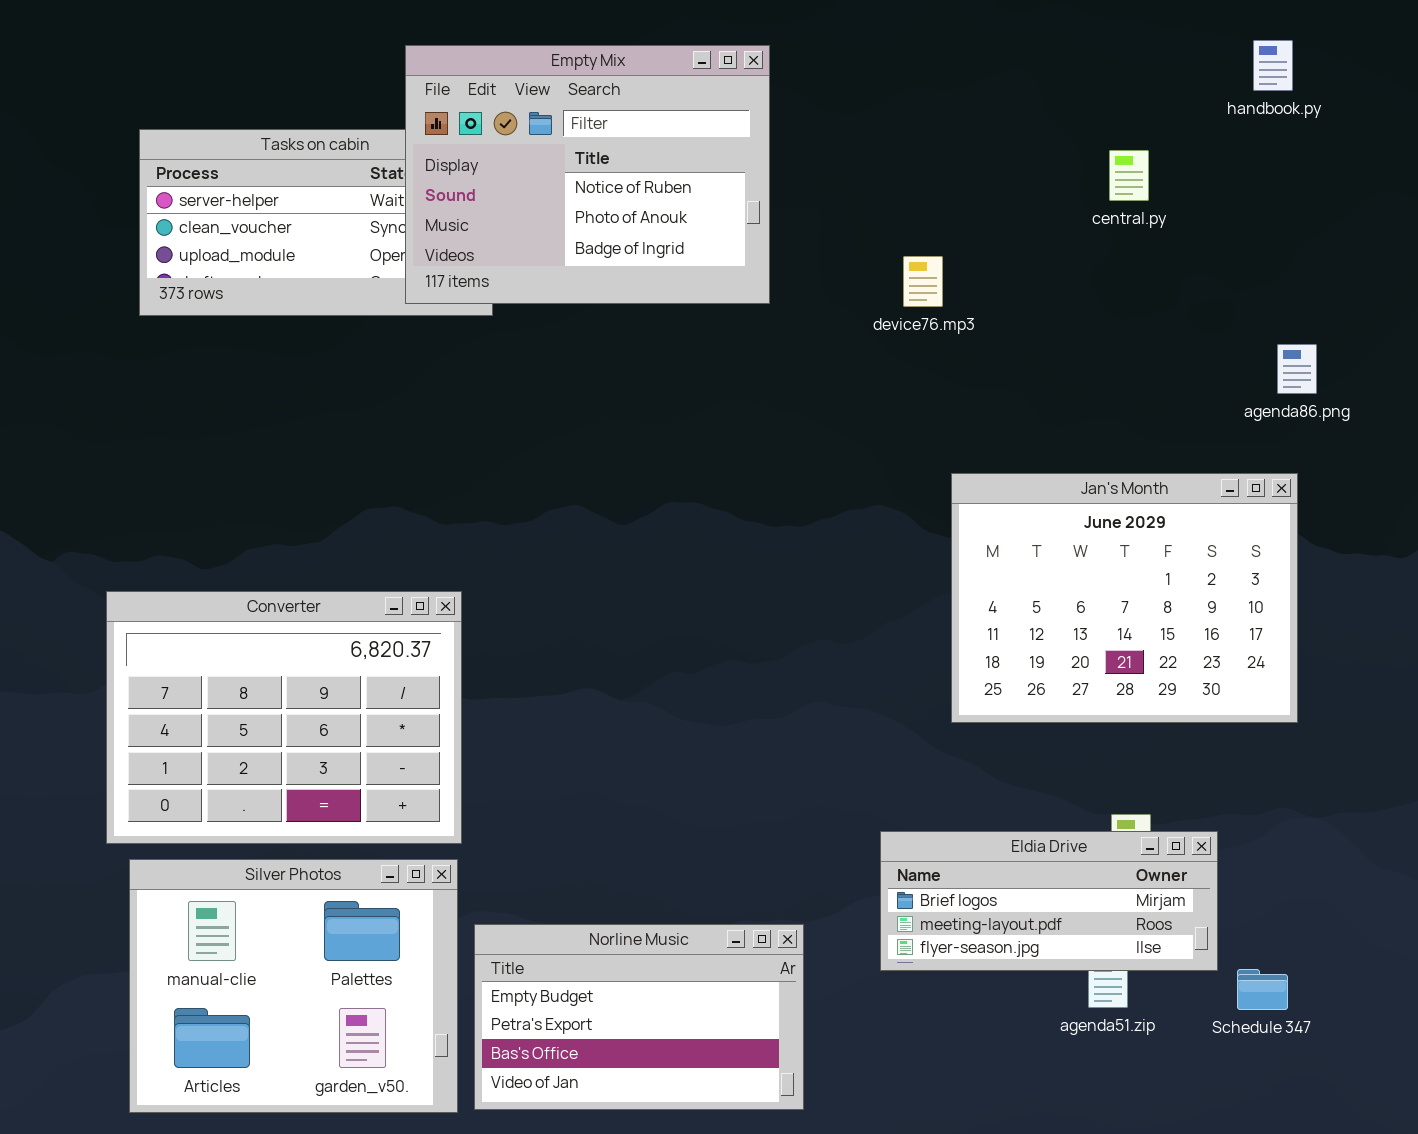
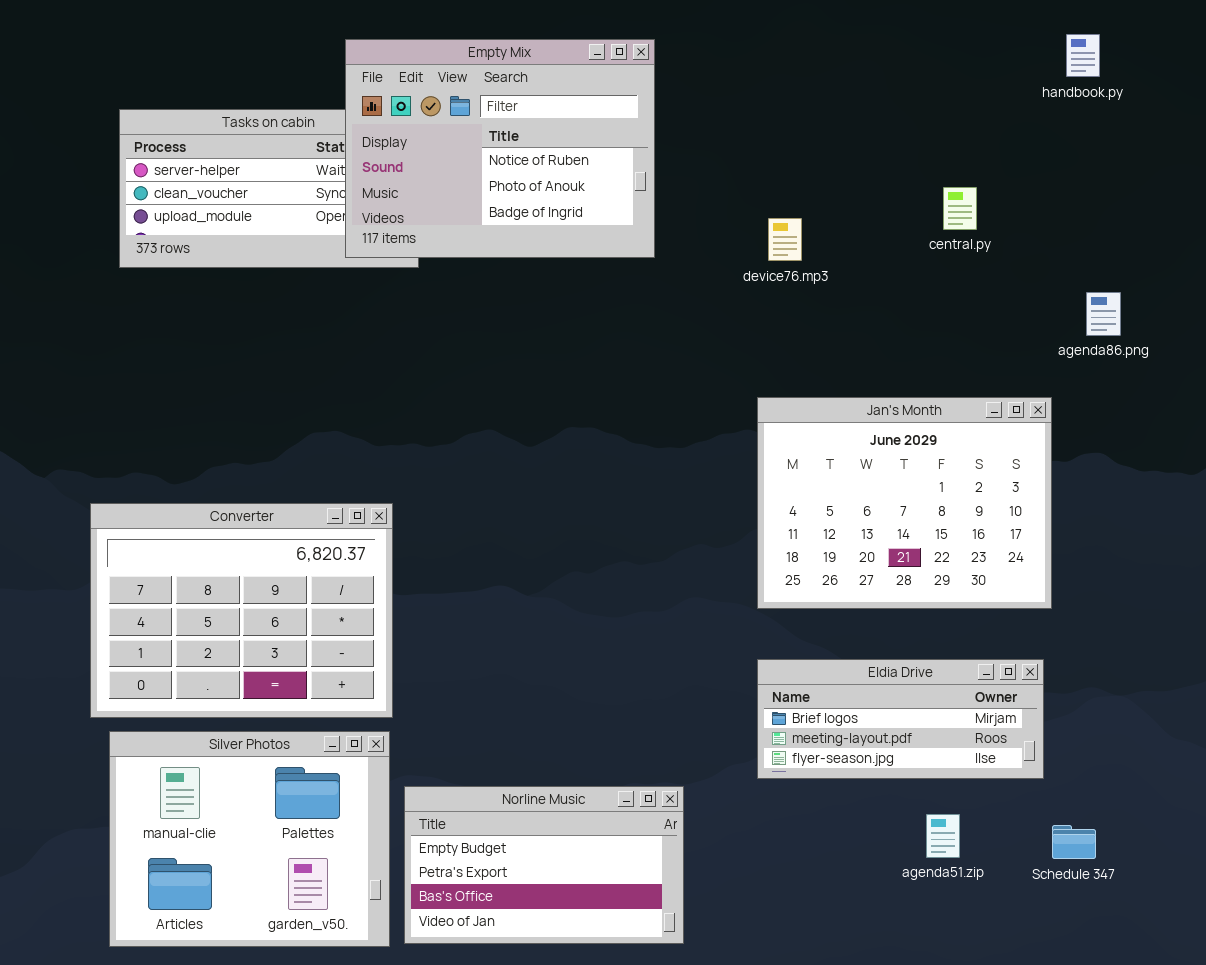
central.py: [1109,150,1149,201] -> [943,187,977,230], moved
Jan's Month: [951,473,1298,723] -> [757,397,1052,609], moved
Eldia Drive: [880,831,1218,971] -> [757,659,1044,779], moved

